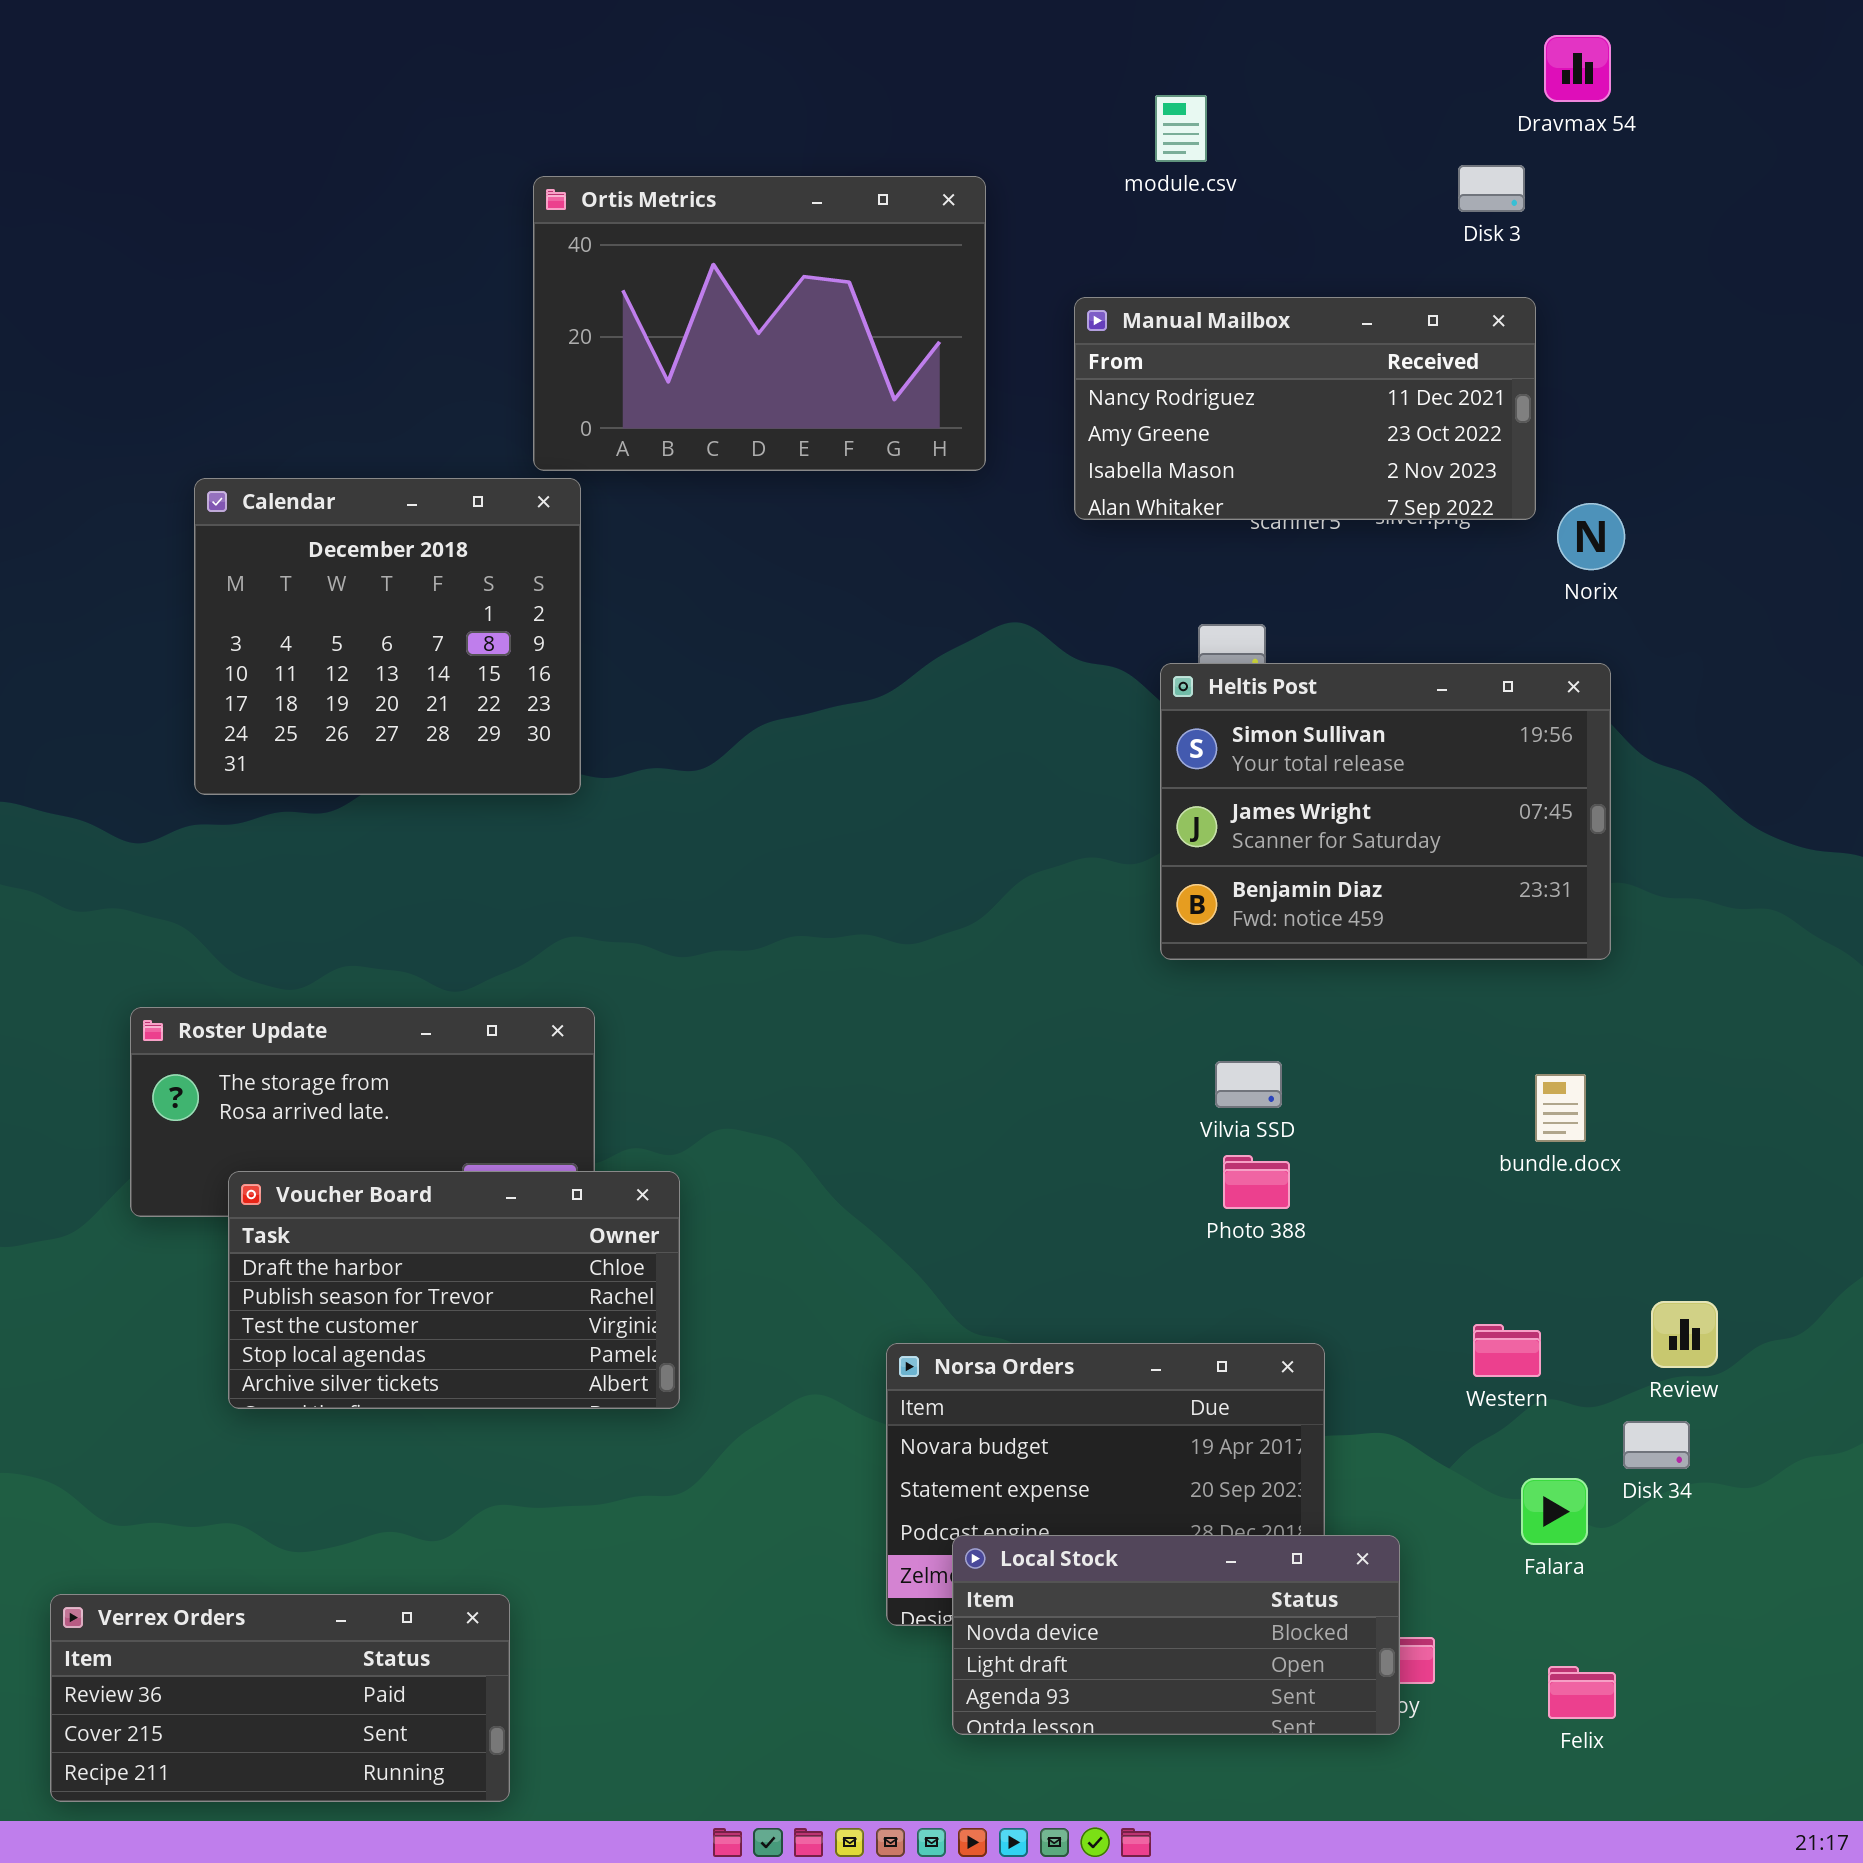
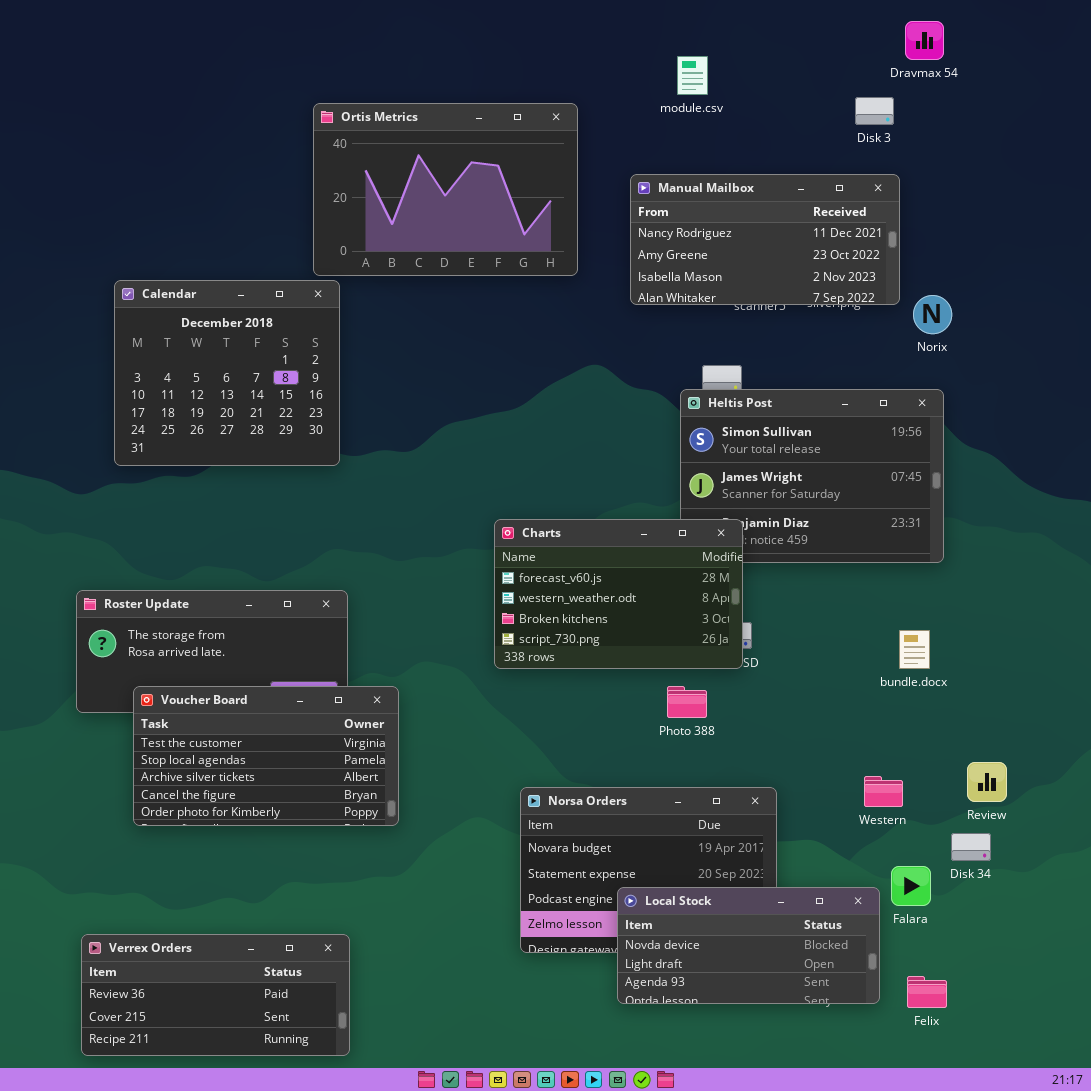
Charts: none -> [494,519,743,669], opened
Photo 388: [1223,1155,1290,1209] -> [667,686,707,718], moved
Voucher Board: [228,1171,680,1409] -> [133,686,399,826], scrolled down 2 rows
Local Stock: [952,1535,1400,1735] -> [617,887,880,1004], moved
Verrex Orders: [50,1594,510,1802] -> [81,934,350,1056], moved

